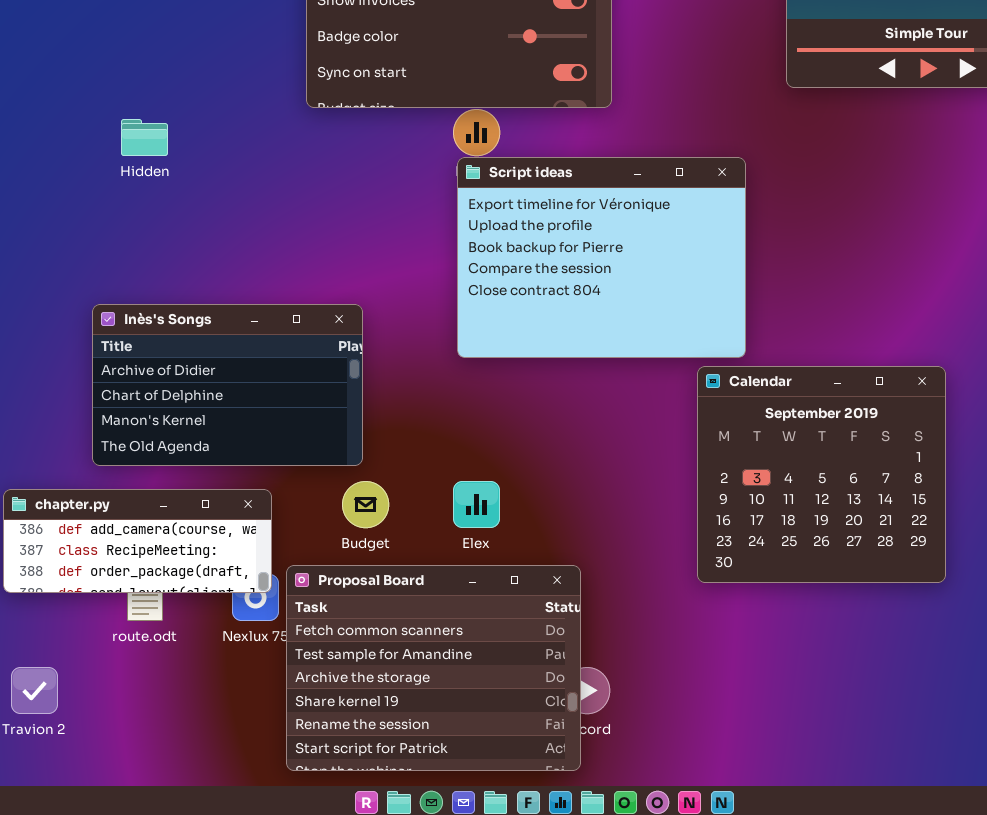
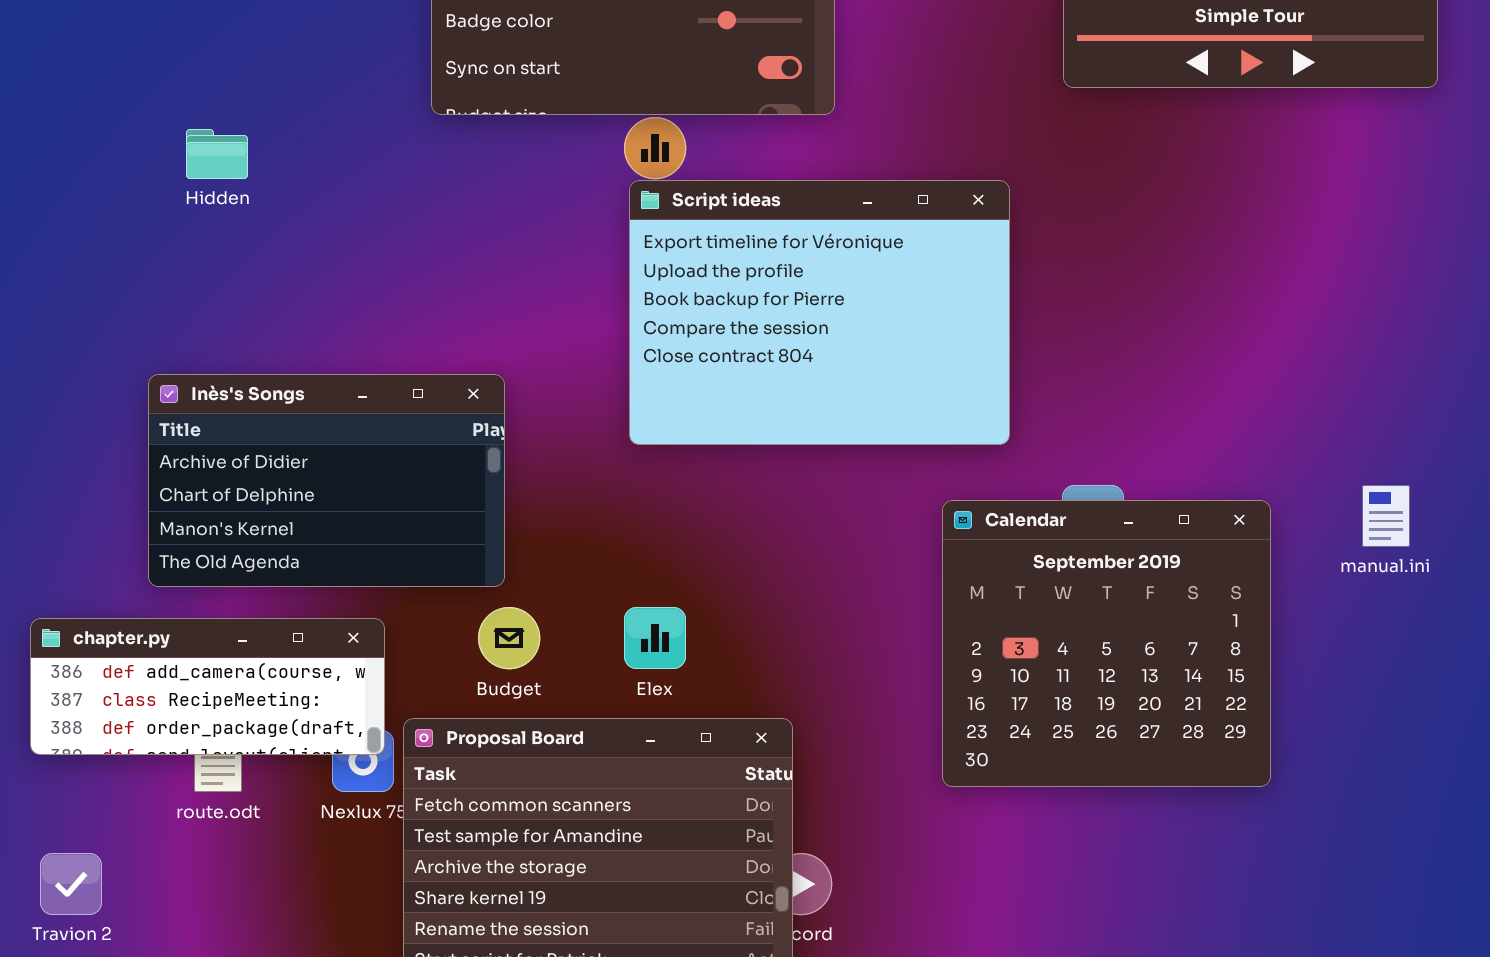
Calendar: [697,366,946,583] -> [942,500,1271,787], moved

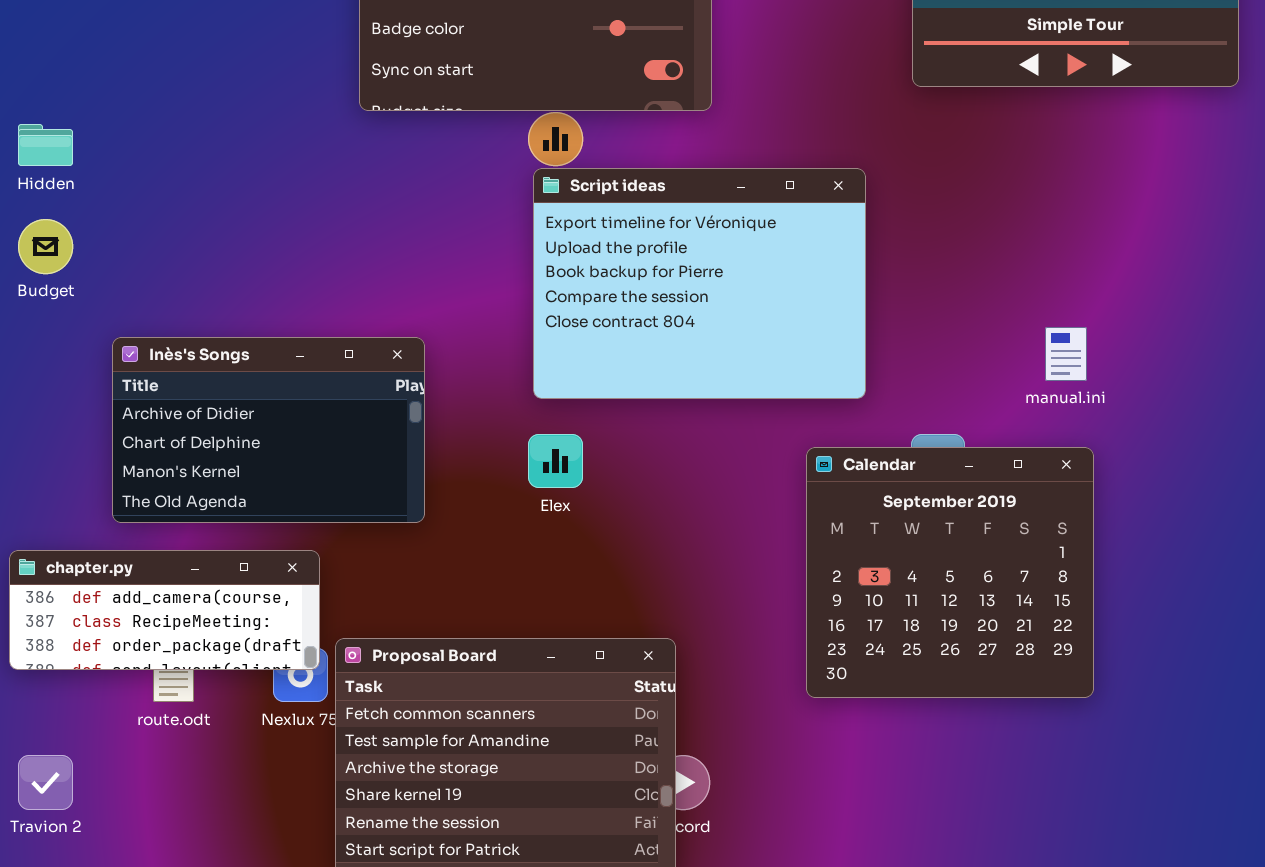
Hidden: [186,129,248,179] -> [18,124,73,166], moved
manual.ini: [1362,485,1410,547] -> [1045,327,1087,381], moved
Budget: [478,607,540,669] -> [18,219,73,274], moved
Elex: [624,607,686,669] -> [528,434,583,488], moved

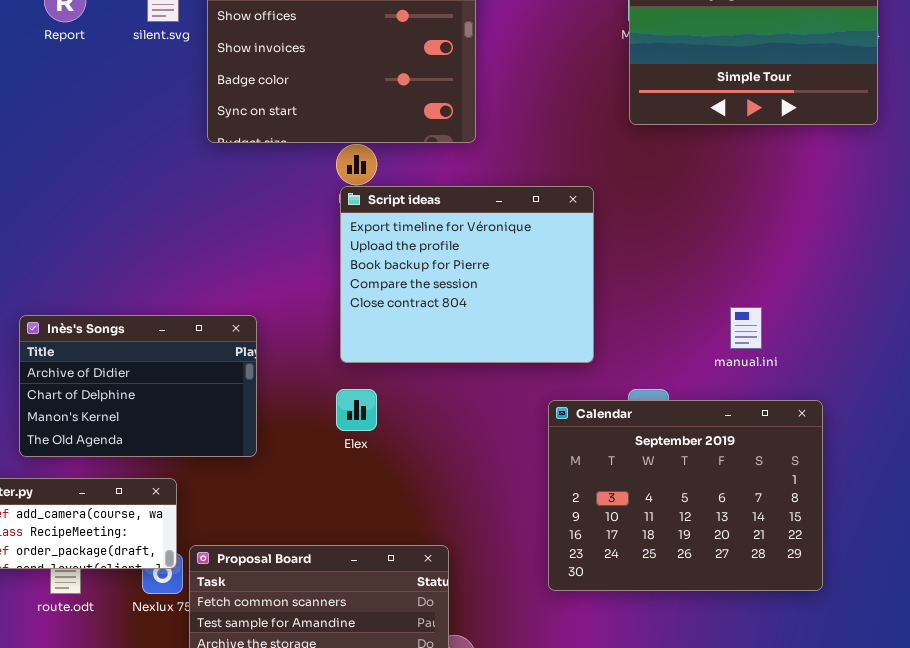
Calendar: [806,447,1094,698] -> [548,400,823,591], resized

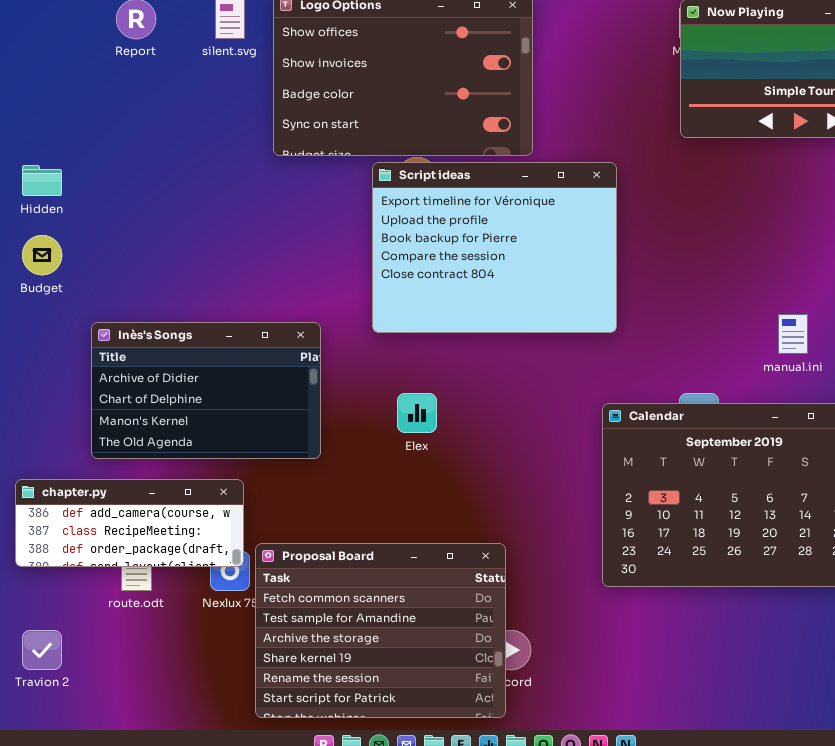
Script ideas: [340,186,594,363] -> [372,162,617,333], moved

